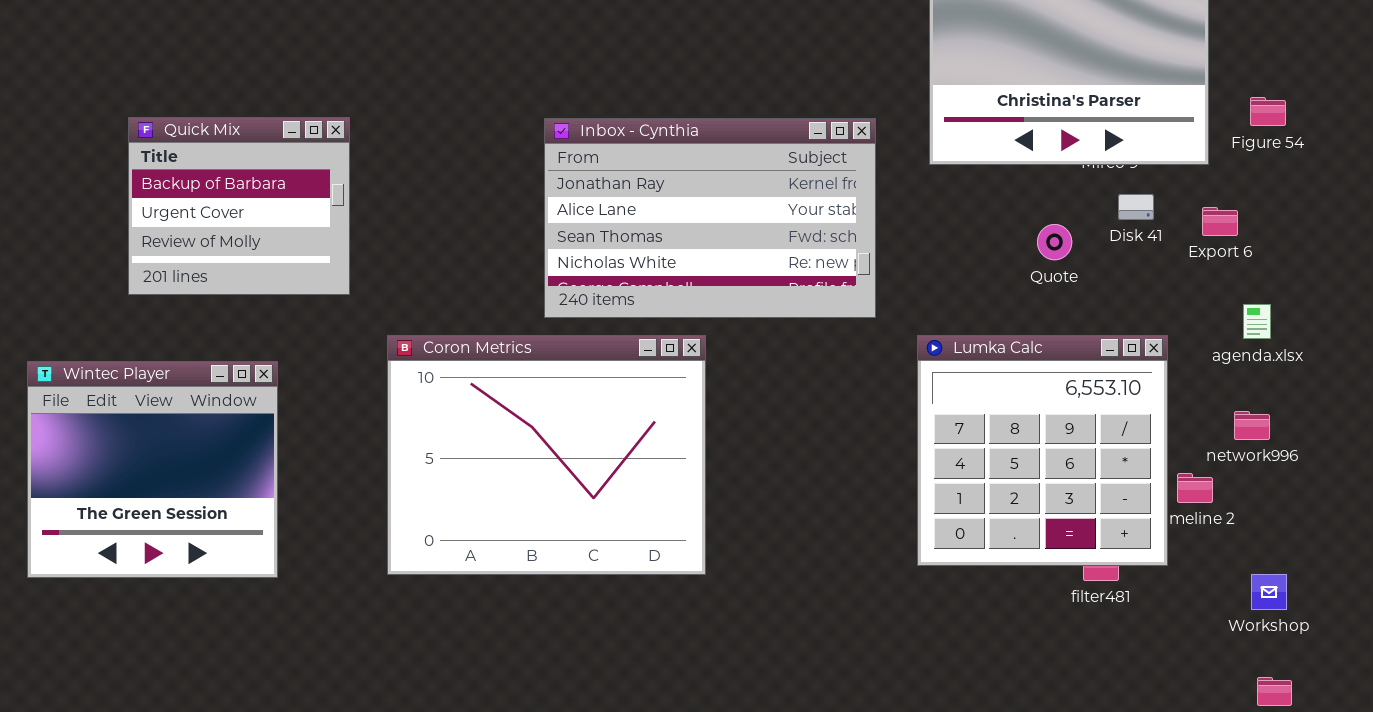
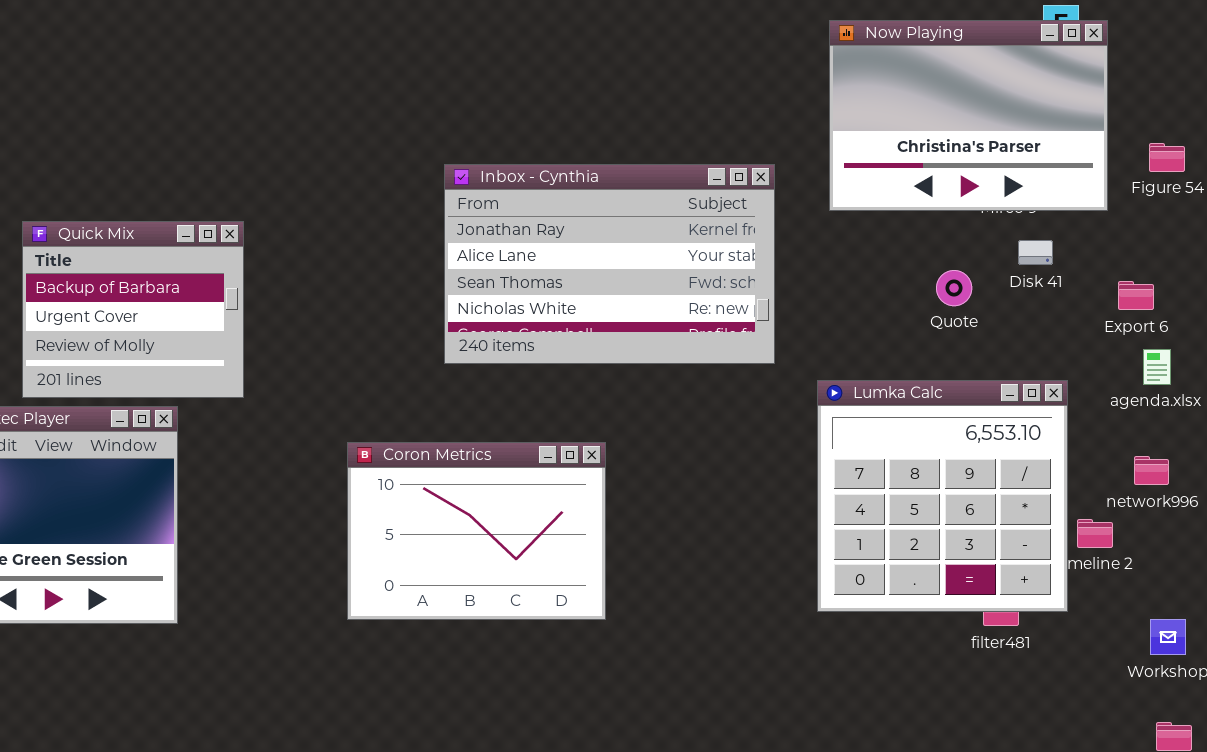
Quick Mix: [128,117,350,295] -> [22,221,244,398], moved
Export 6: [1202,207,1238,236] -> [1118,281,1154,310], moved
Coron Metrics: [387,335,706,575] -> [347,442,606,620], resized

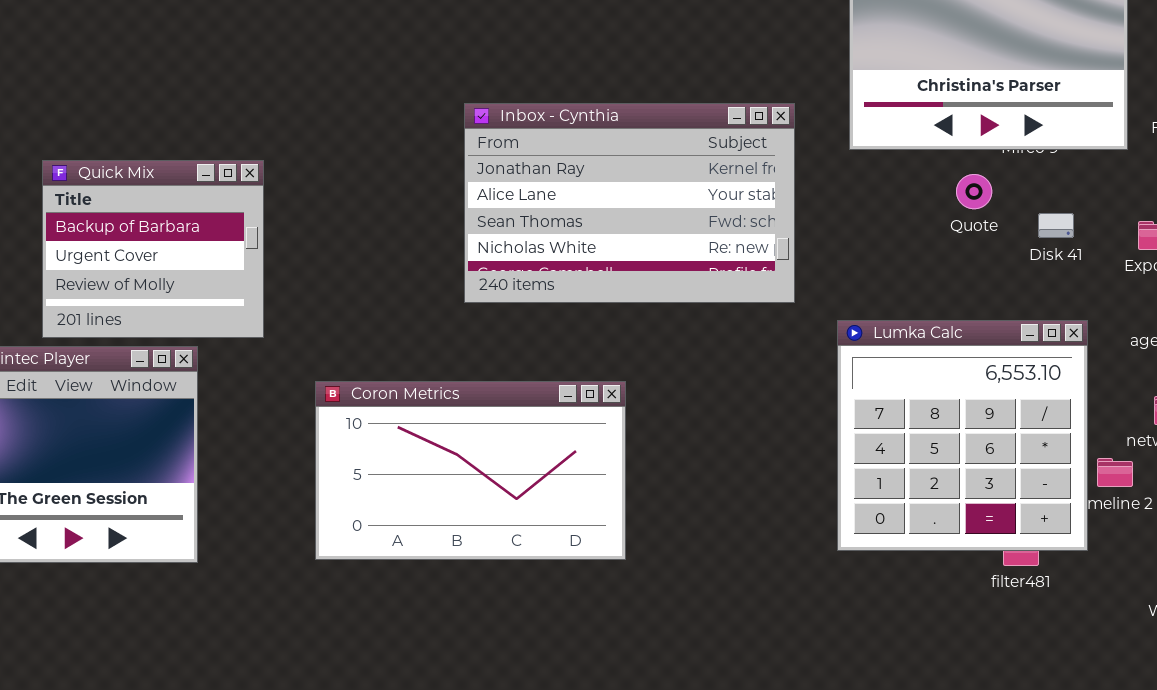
Disk 41: [1018,240,1053,265] -> [1038,213,1074,238], moved
Quote: [936,270,972,306] -> [956,174,992,209], moved
Coron Metrics: [347,442,606,620] -> [315,381,626,560], resized

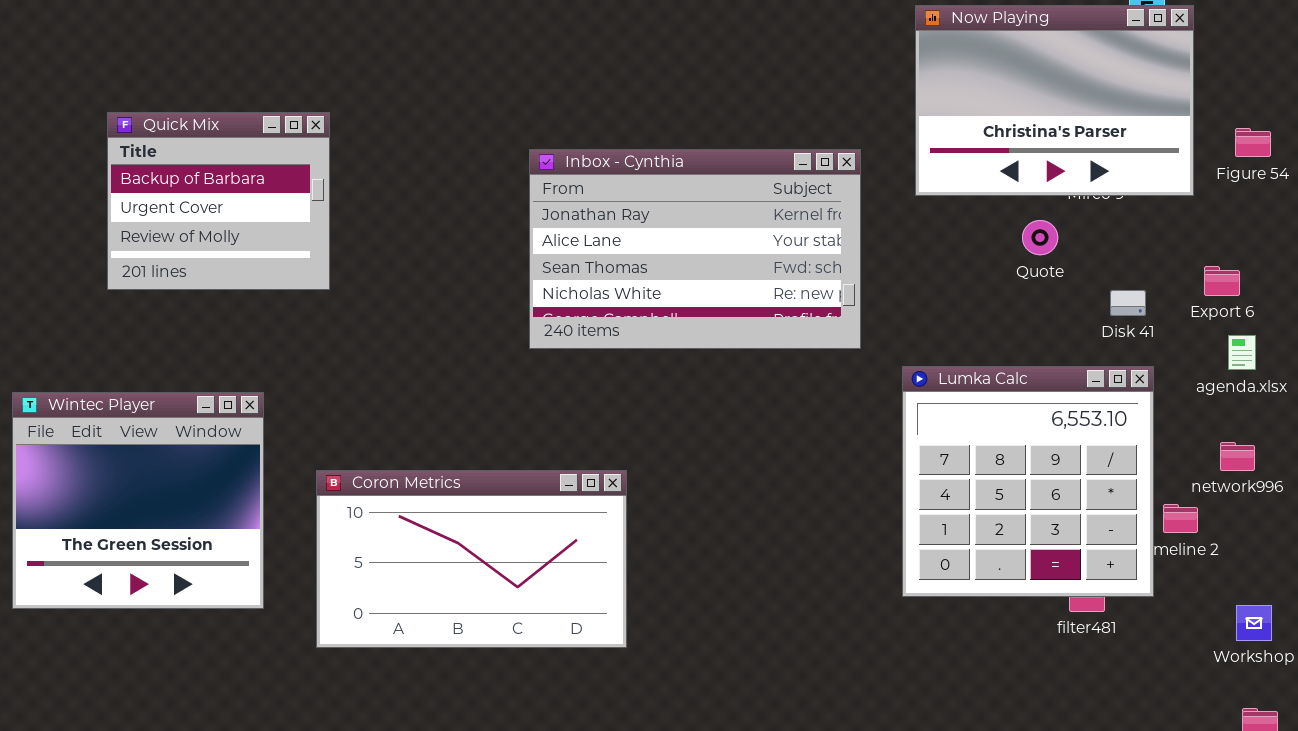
Quick Mix: [42,160,264,338] -> [107,112,330,290], moved
Disk 41: [1038,213,1074,238] -> [1110,290,1146,316], moved
Coron Metrics: [315,381,626,560] -> [316,470,627,648], moved

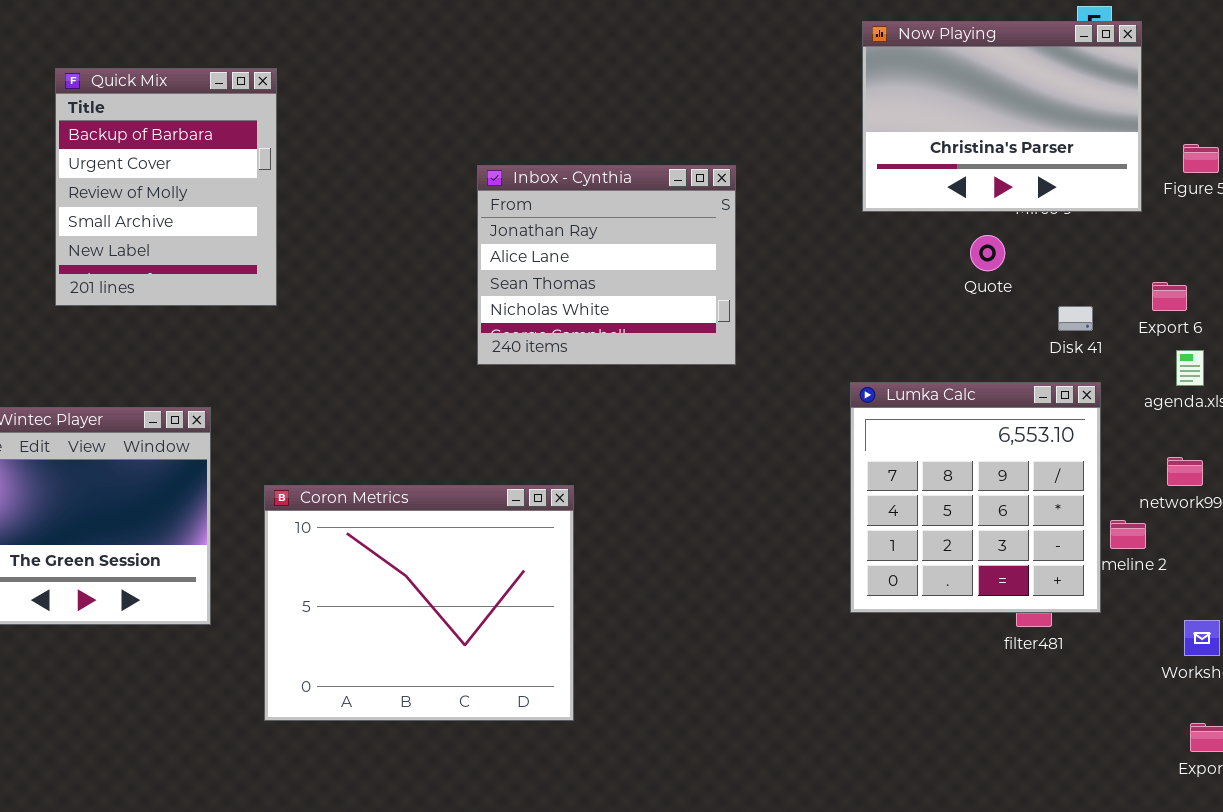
Quick Mix: [107,112,330,290] -> [55,68,277,306], resized
Inbox - Cynthia: [529,149,861,349] -> [477,165,736,365], resized
Coron Metrics: [316,470,627,648] -> [264,485,574,721], resized

